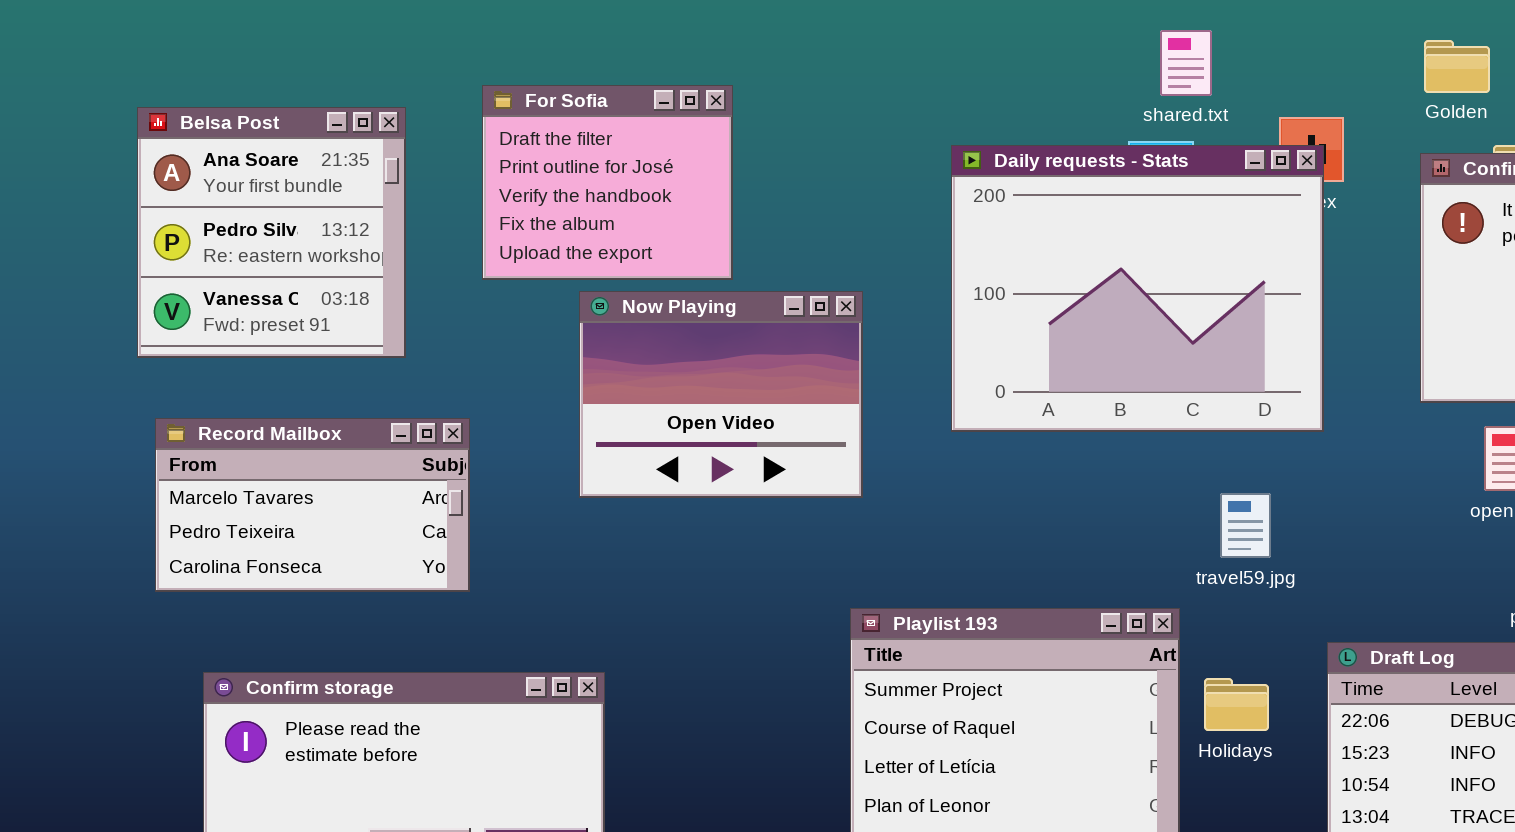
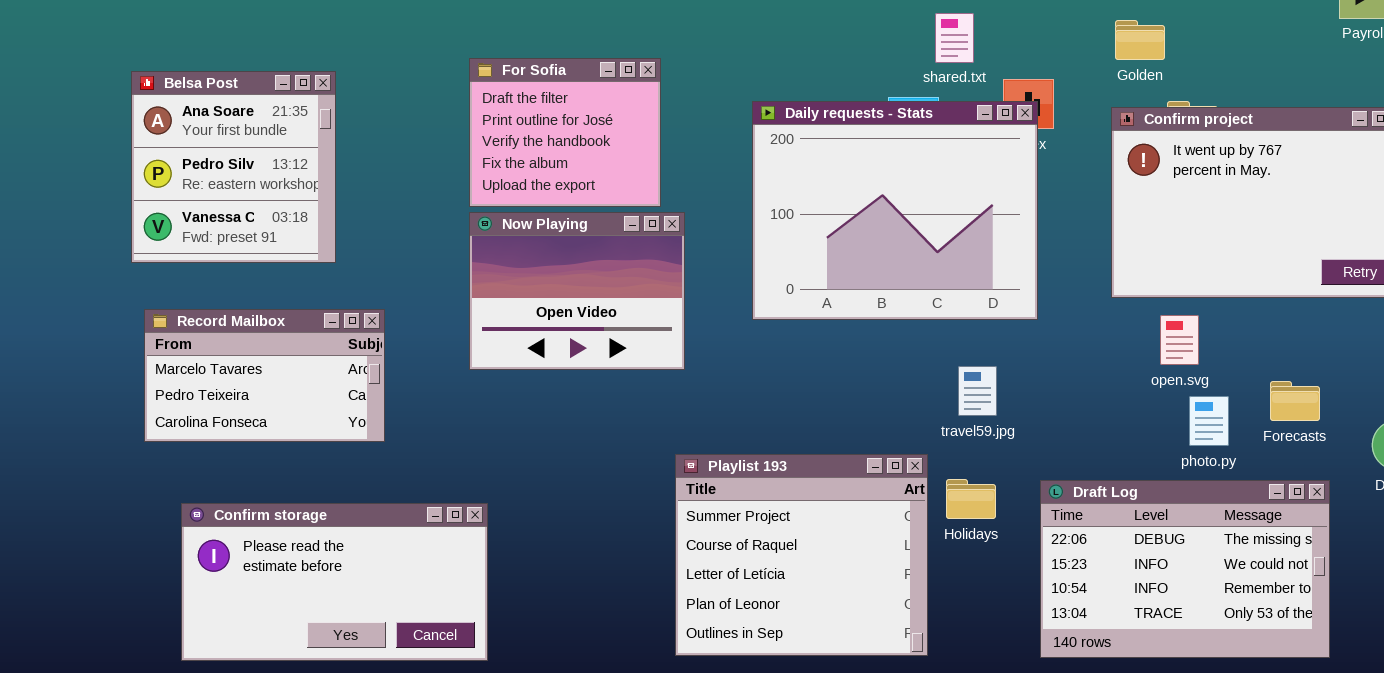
shared.txt: [1160,30,1212,96] -> [935,13,974,63], moved
For Sofia: [482,85,733,280] -> [469,58,661,207], moved
Holidays: [1204,678,1269,731] -> [946,479,996,519], moved

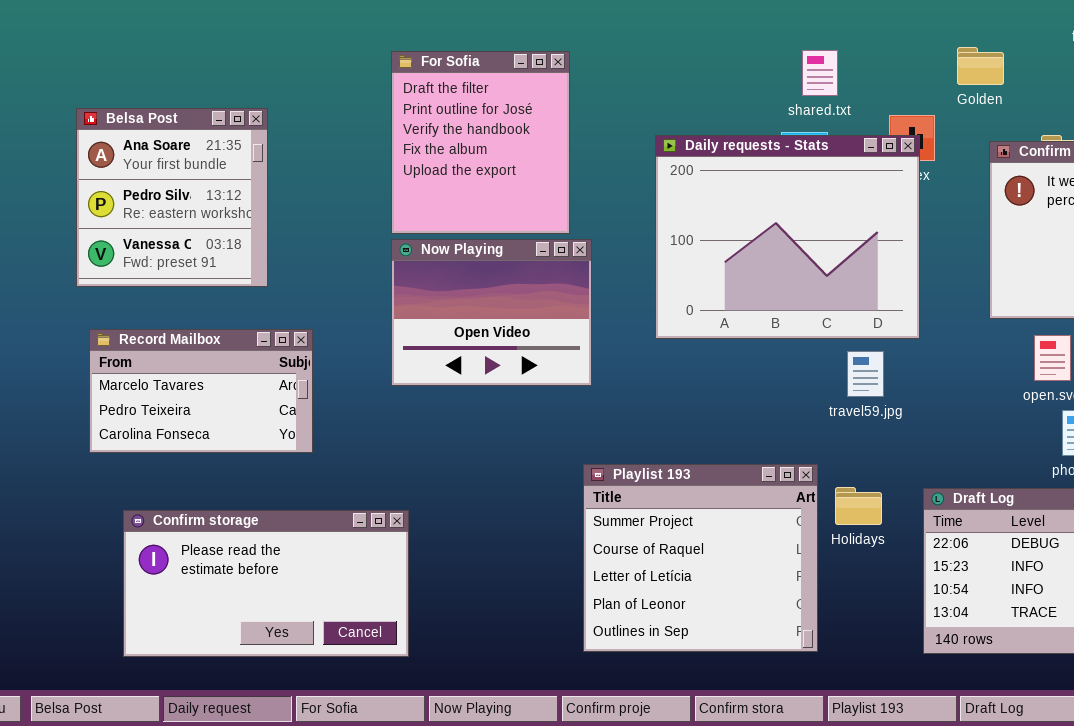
shared.txt: [935,13,974,63] -> [802,50,838,96], moved
Golden: [1115,20,1165,60] -> [957,47,1004,85], moved
For Sofia: [469,58,661,207] -> [391,51,570,234], resized
travel59.jpg: [958,366,997,416] -> [847,351,884,397], moved

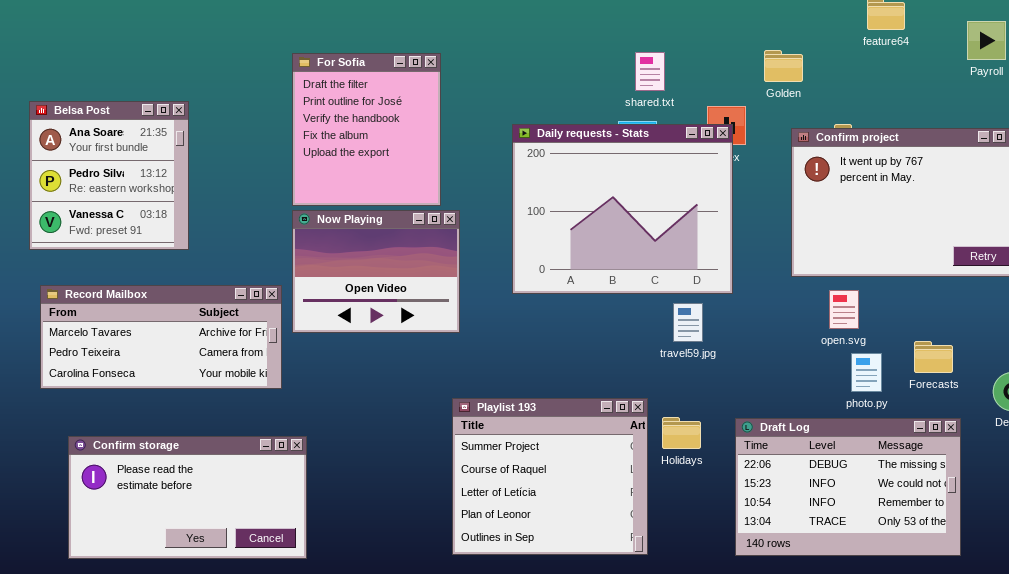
Record Mailbox: [89,329,313,453] -> [40,285,282,389], resized

